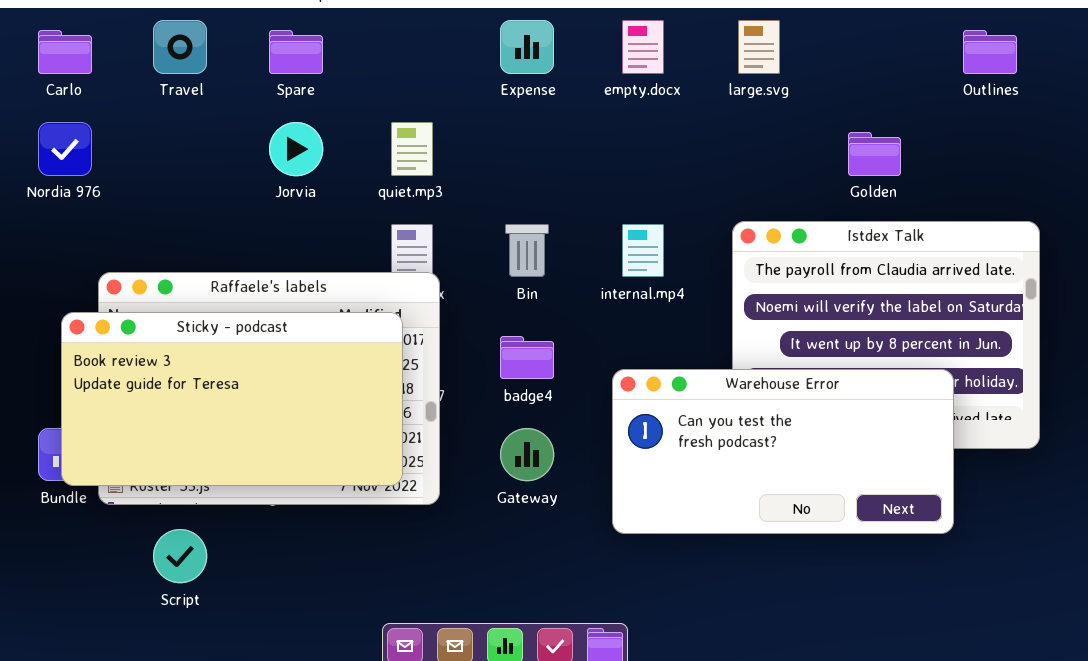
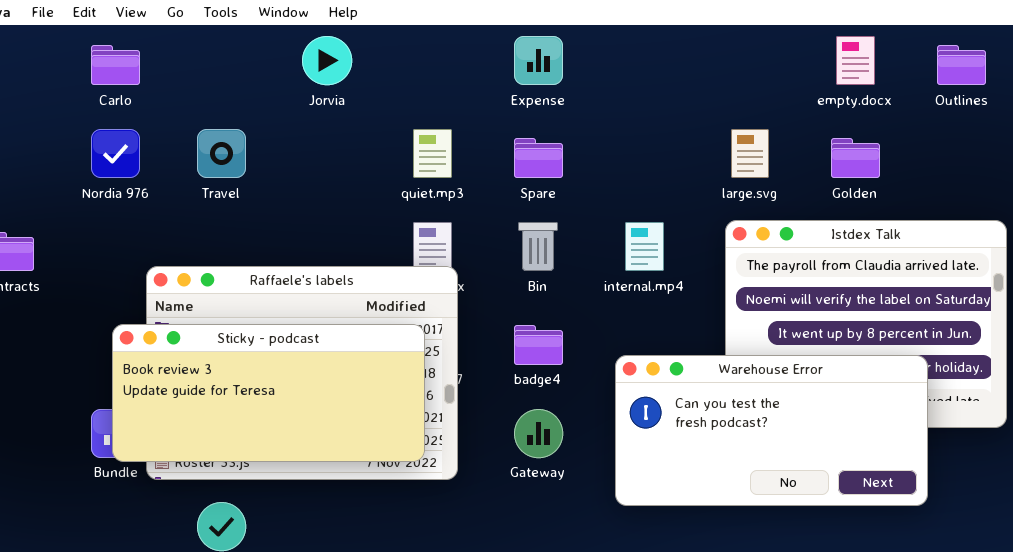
Travel: [153,20,207,74] -> [197,129,246,178], moved
empty.docx: [622,20,664,74] -> [836,36,875,85], moved
large.svg: [738,20,780,74] -> [731,129,769,178], moved
Spare: [269,30,323,74] -> [514,138,563,178], moved
Jorvia: [269,122,323,176] -> [302,36,352,85], moved
Sticky - podcast: [61,312,403,486] -> [112,324,425,462], resized

